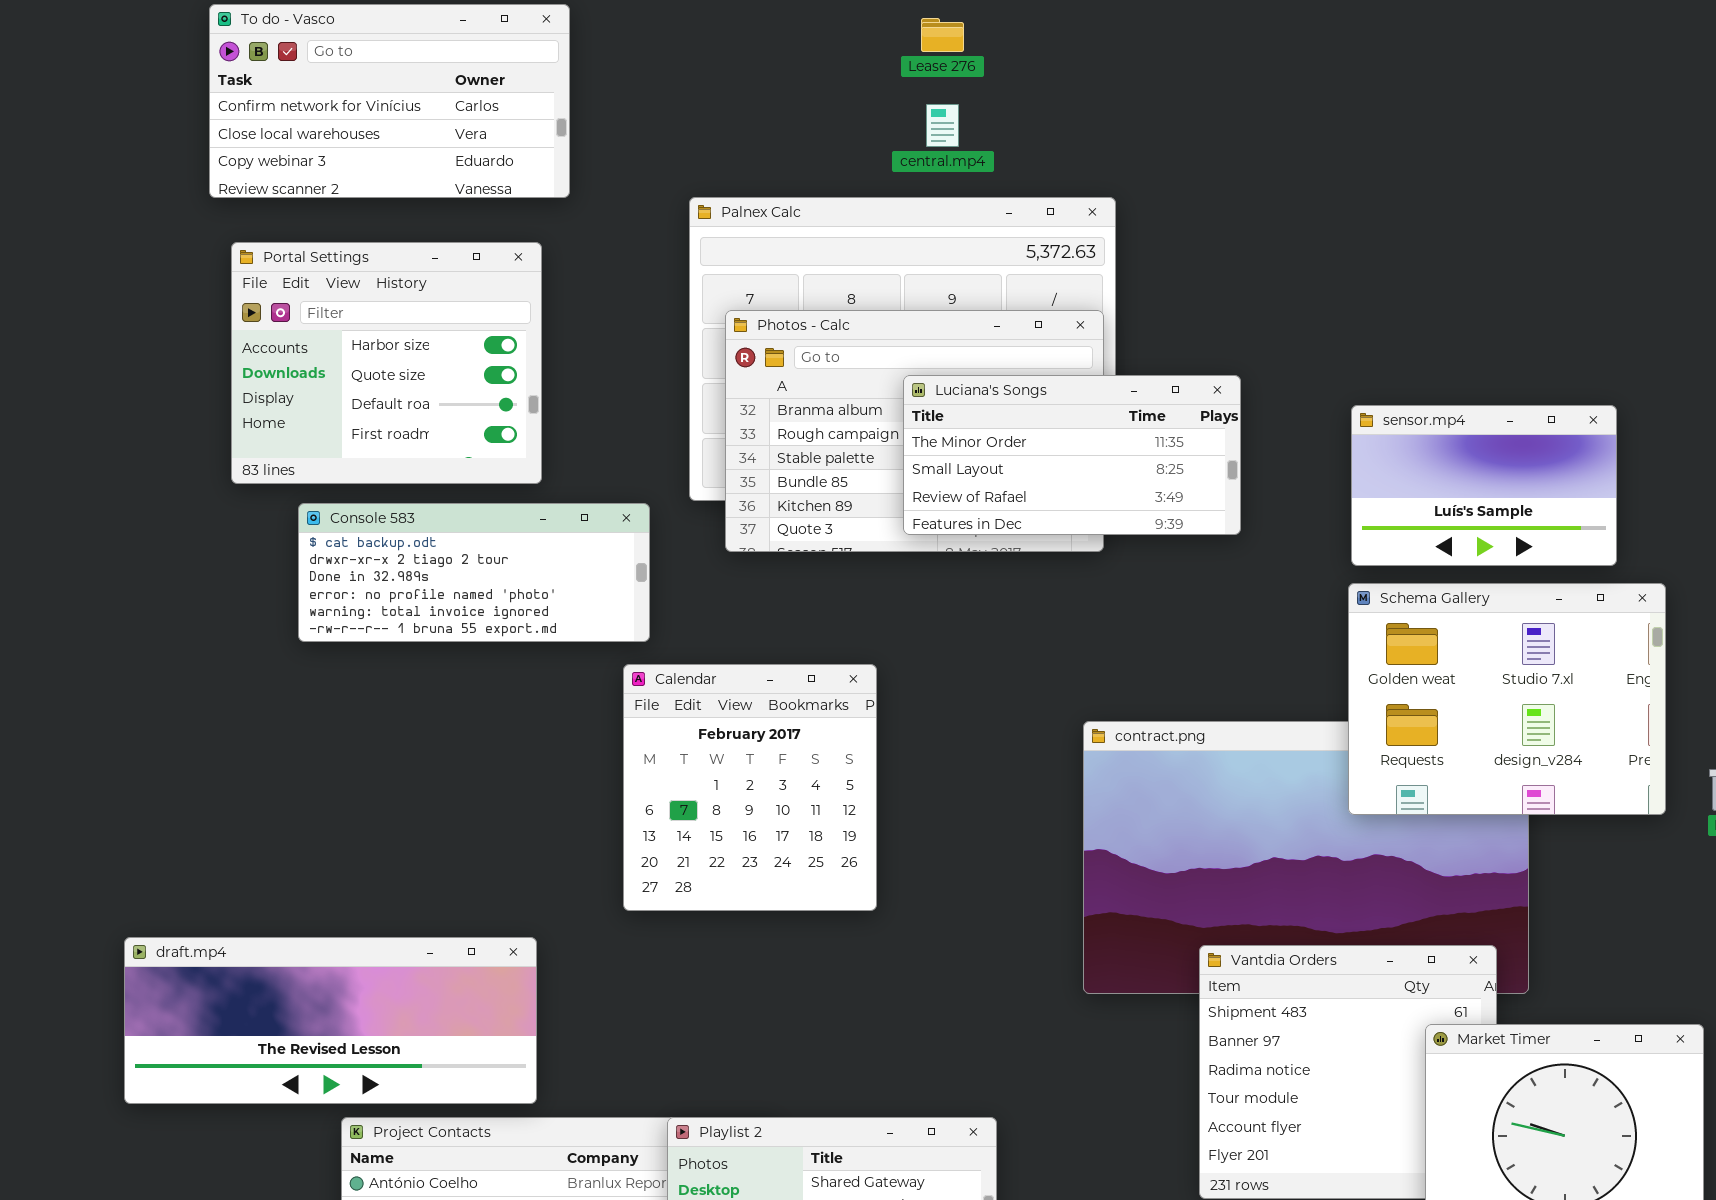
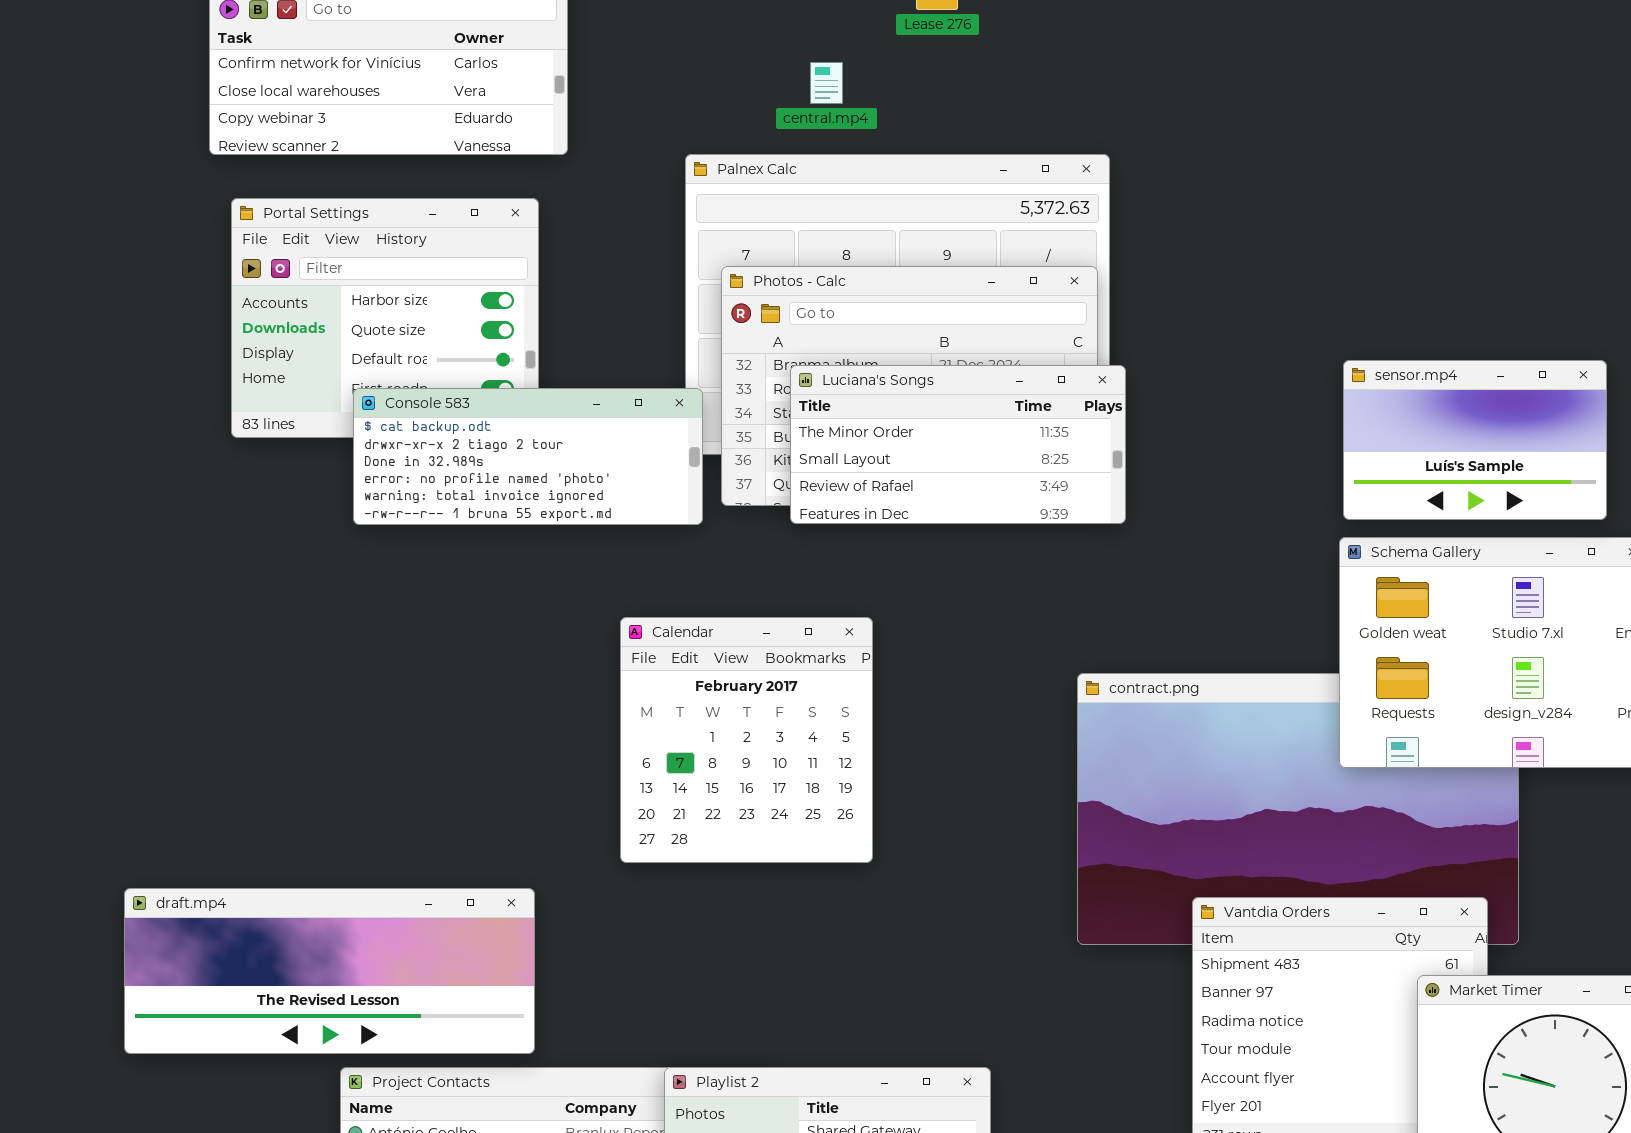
central.mp4: [926,104,959,147] -> [810,62,843,104], moved
Luciana's Songs: [903,375,1241,535] -> [790,365,1126,524], moved
Console 583: [298,503,650,642] -> [353,388,703,525], moved

